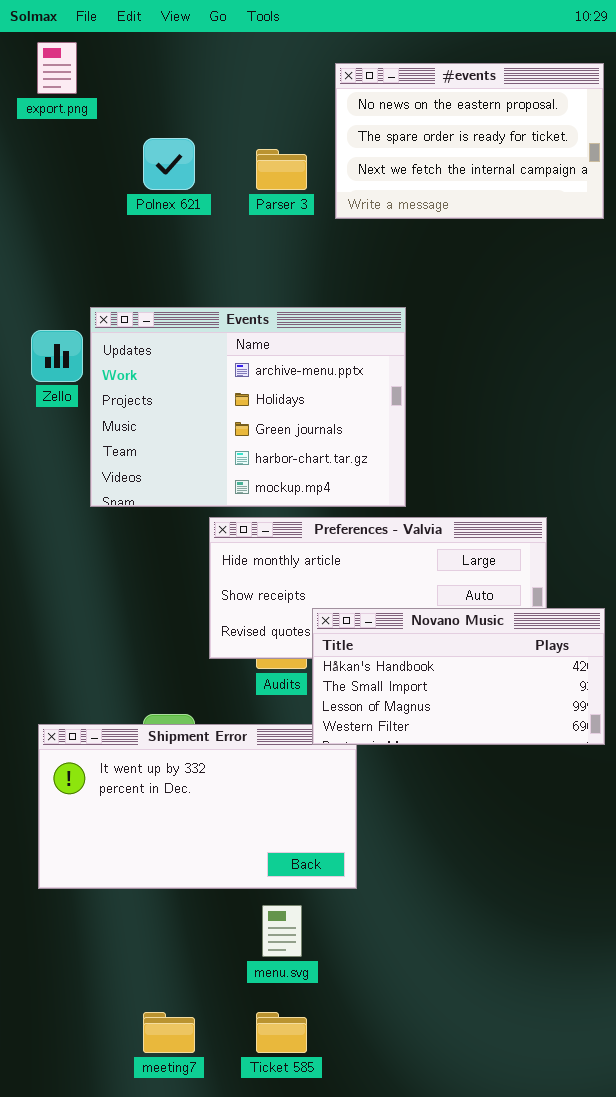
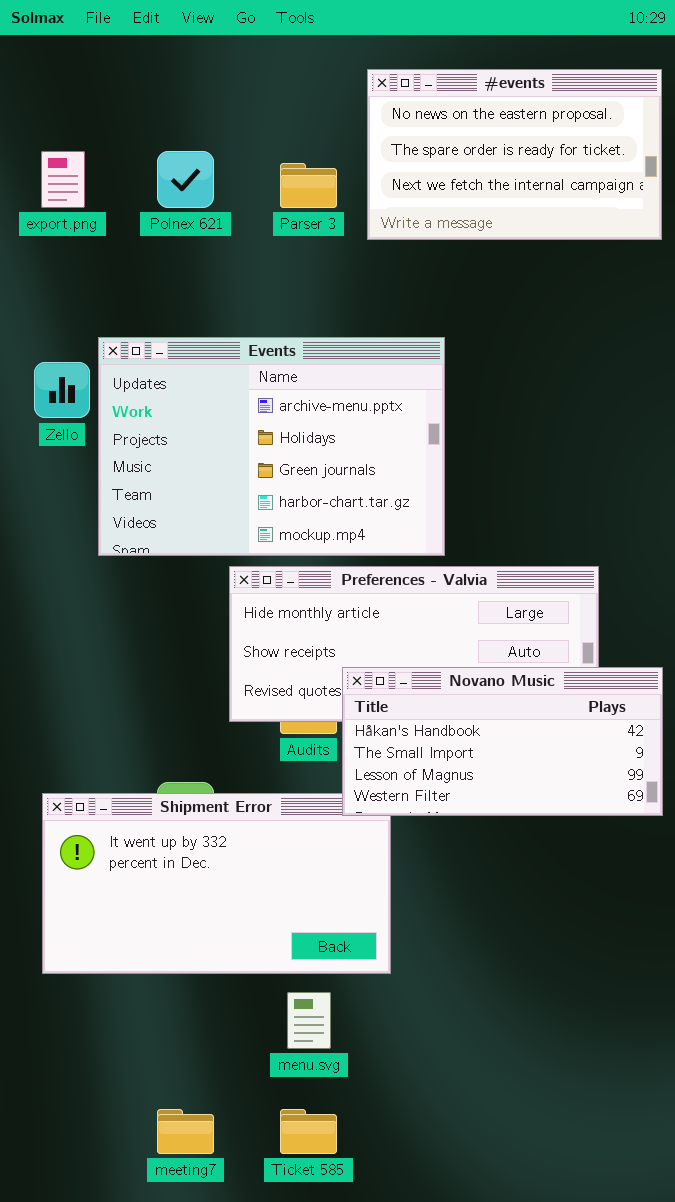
export.png: [37,42,77,94] -> [41,151,85,208], moved

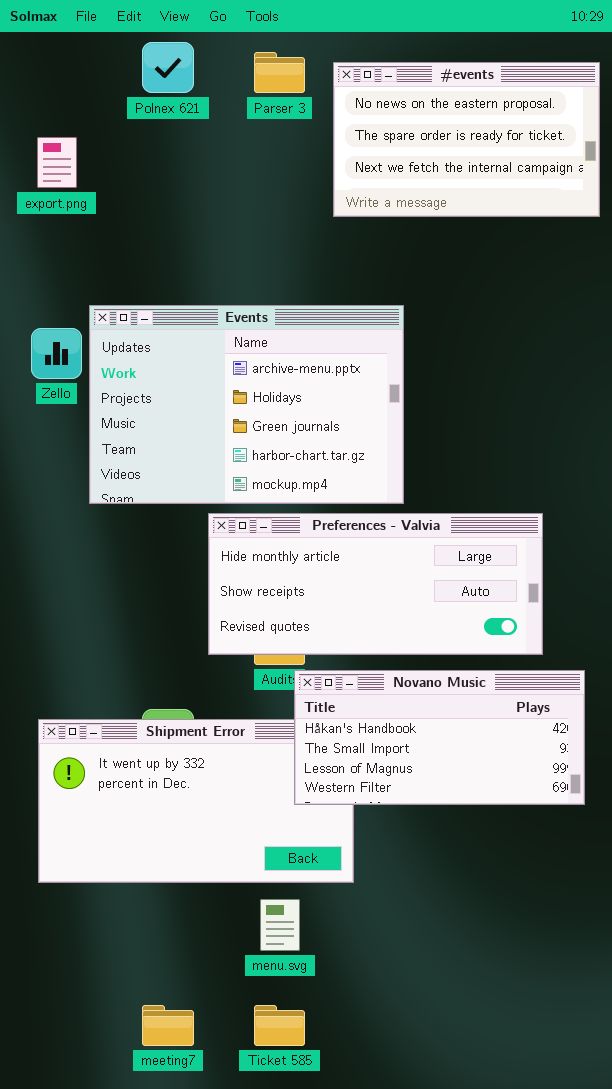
Polnex 621: [157,151,214,208] -> [142,42,194,93], moved
Parser 3: [280,163,337,208] -> [254,52,305,93], moved
Novano Music: [342,667,663,816] -> [294,670,585,805], moved

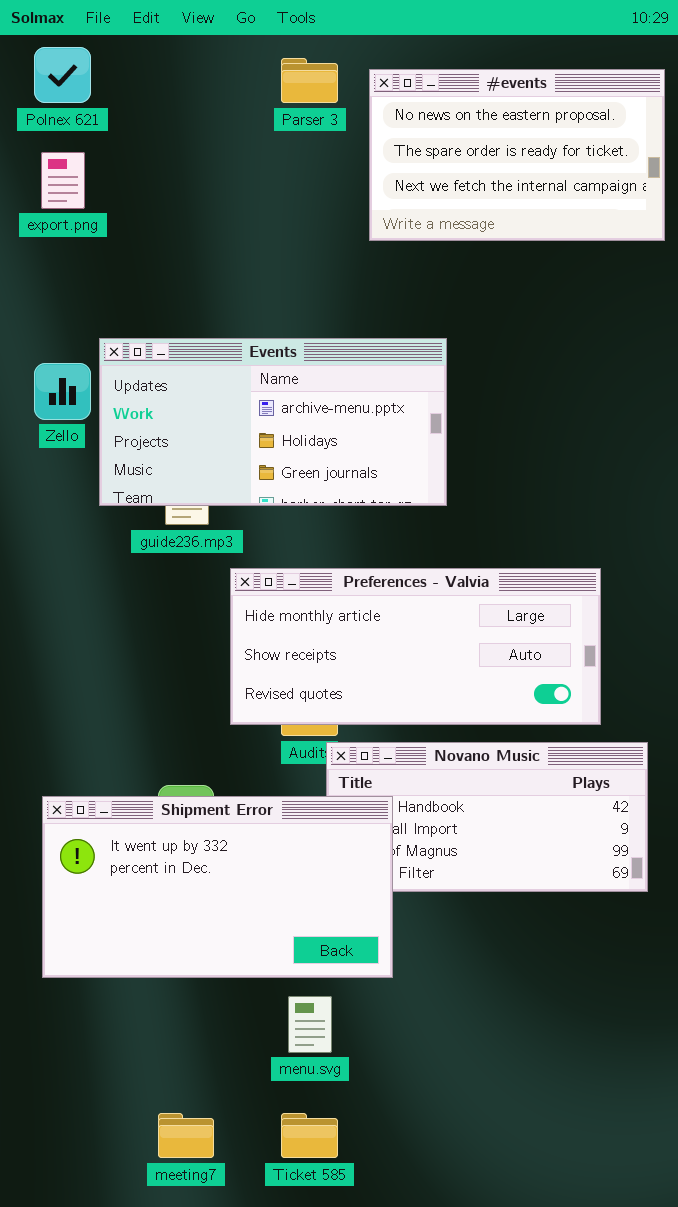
Polnex 621: [142,42,194,93] -> [34,47,91,103], moved
Events: [89,305,404,504] -> [99,338,447,506], resized
Shipment Error: [38,719,354,883] -> [42,796,393,978], raised

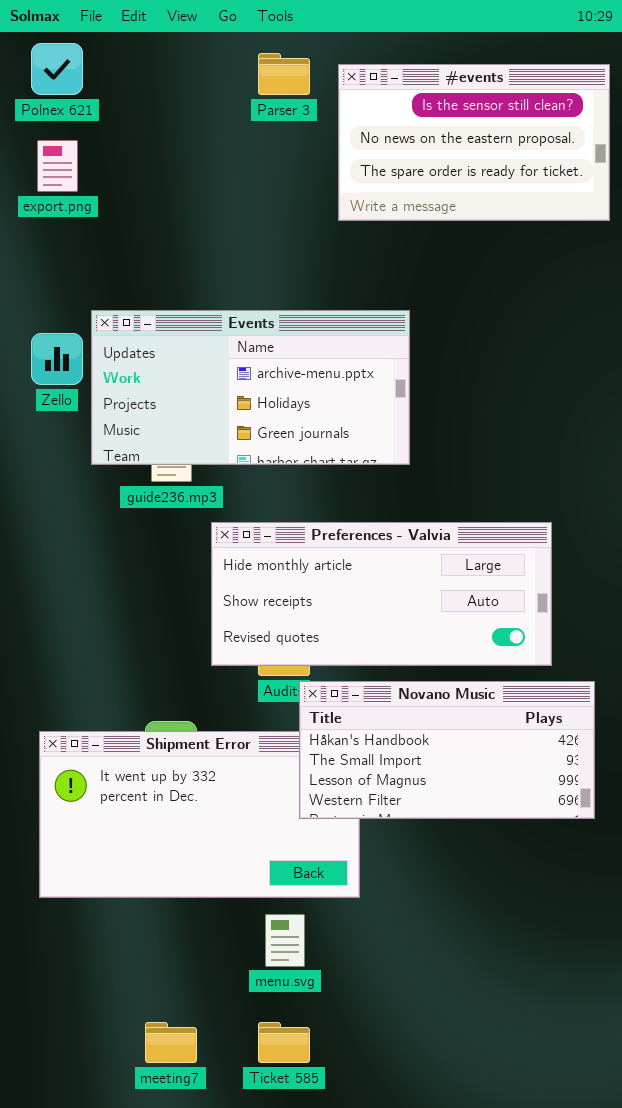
#events: [369,69,665,241] -> [338,64,610,221], scrolled up 1 row
Novano Music: [326,742,648,892] -> [299,681,595,819], raised

